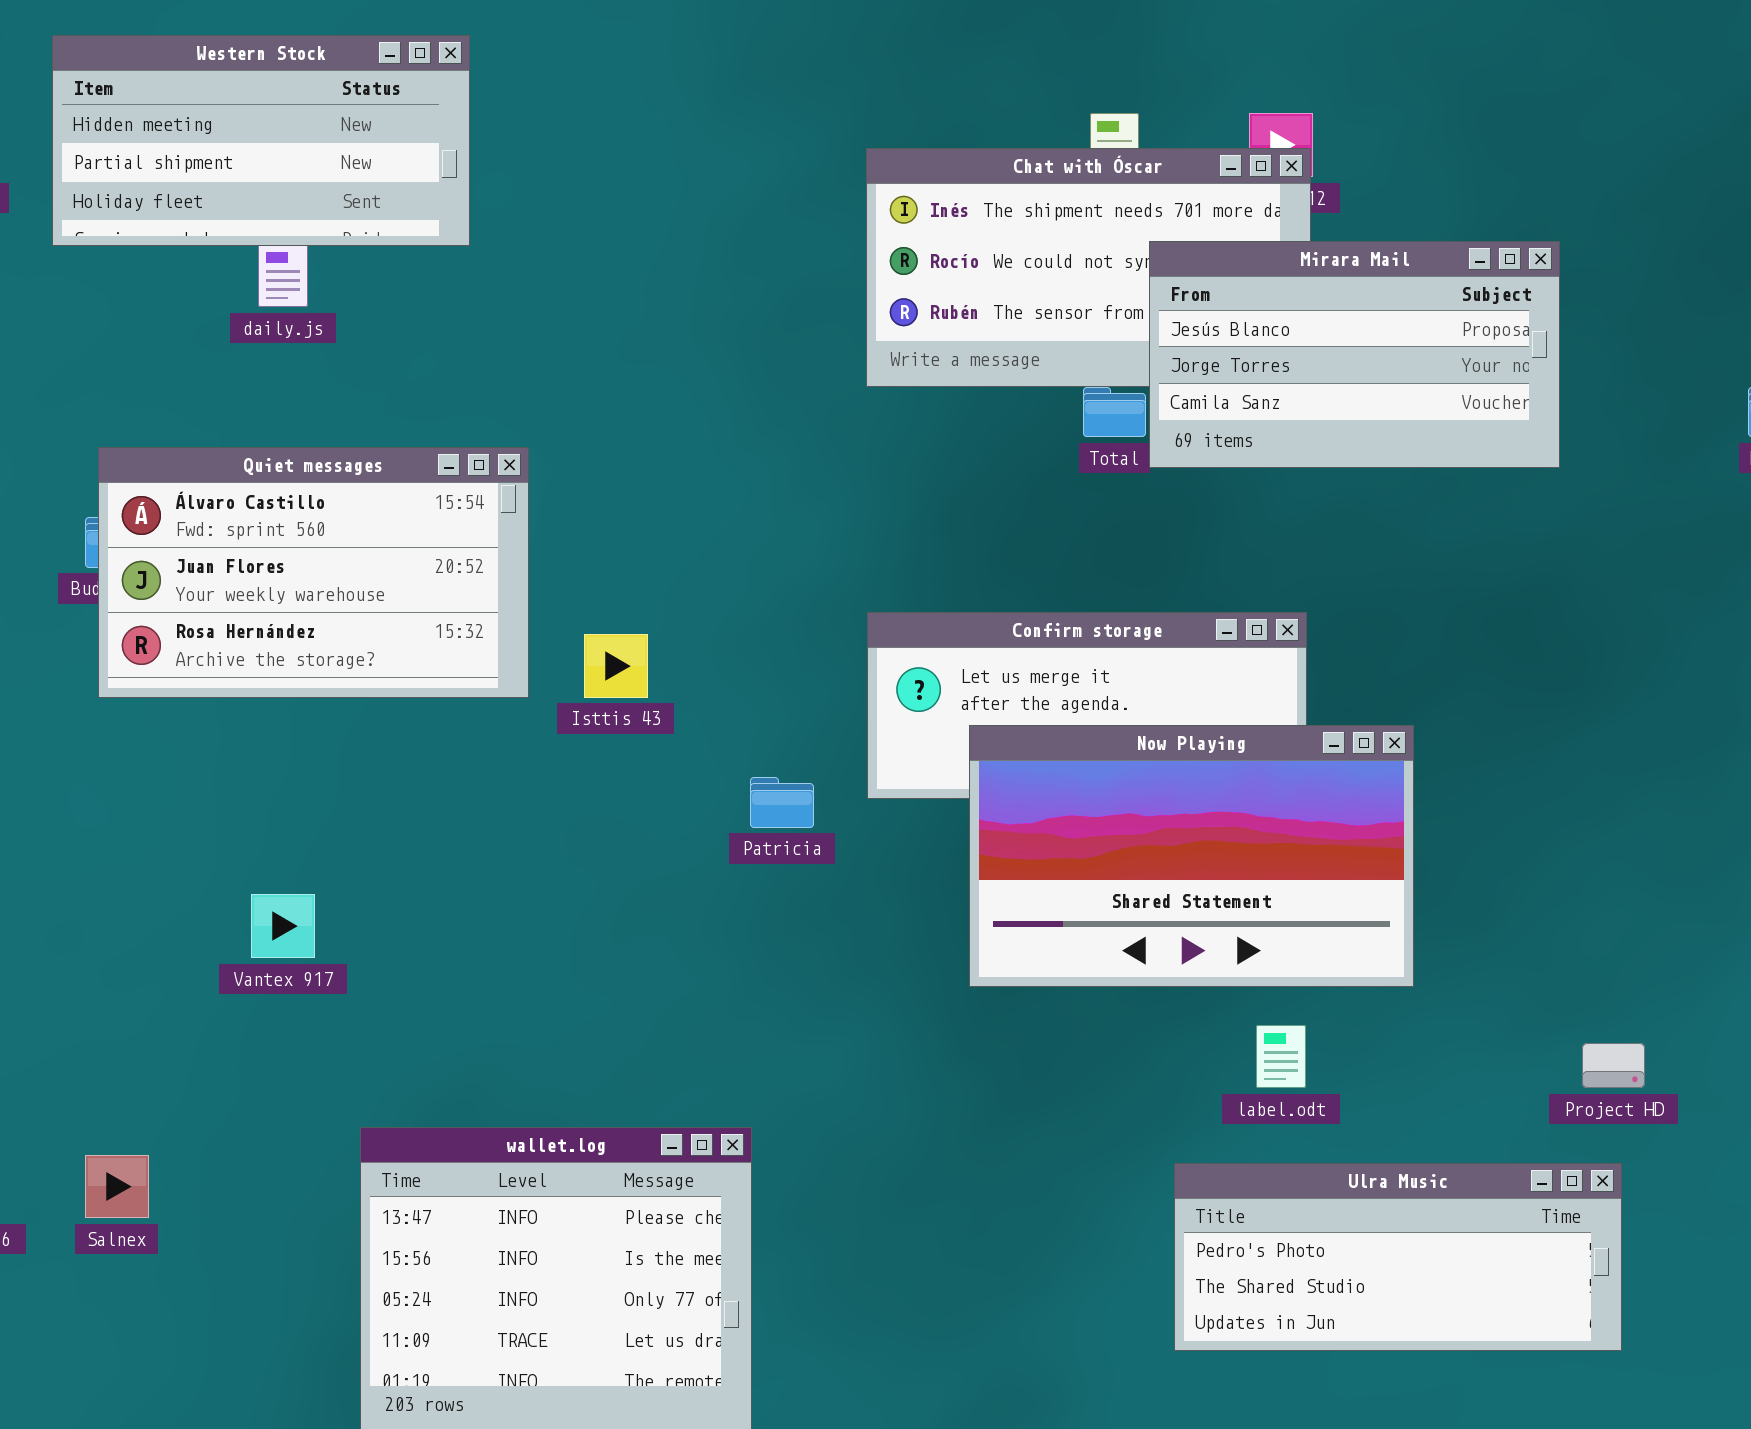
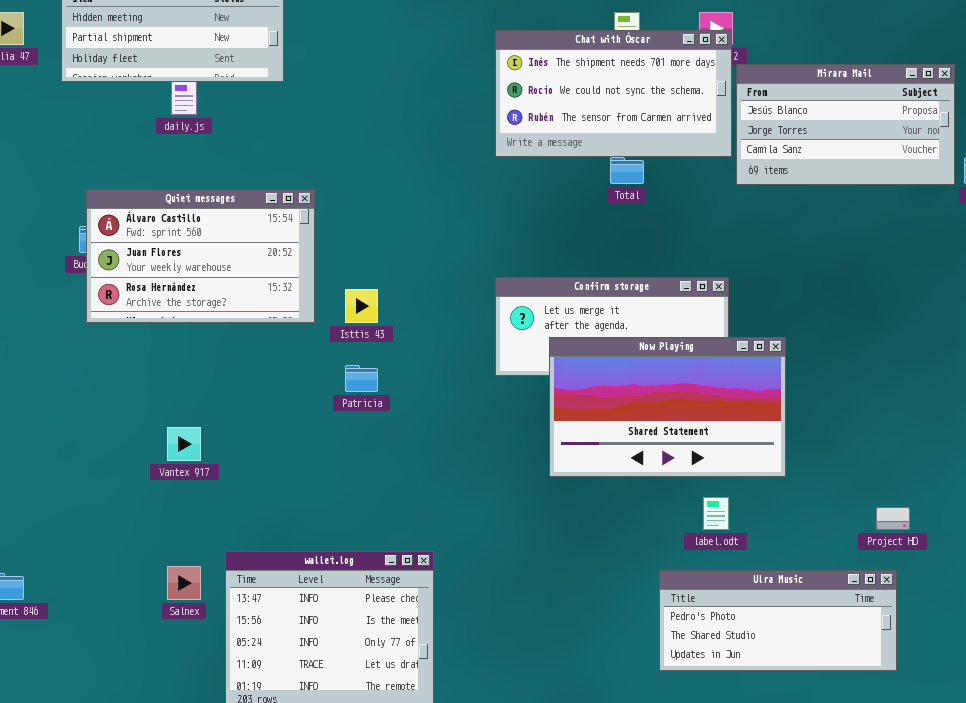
Mirara Mail: [1149,241,1560,468] -> [736,64,955,185], moved
Patricia: [750,777,814,828] -> [345,365,378,392], moved
Salnex: [85,1155,149,1218] -> [167,566,201,600], moved

